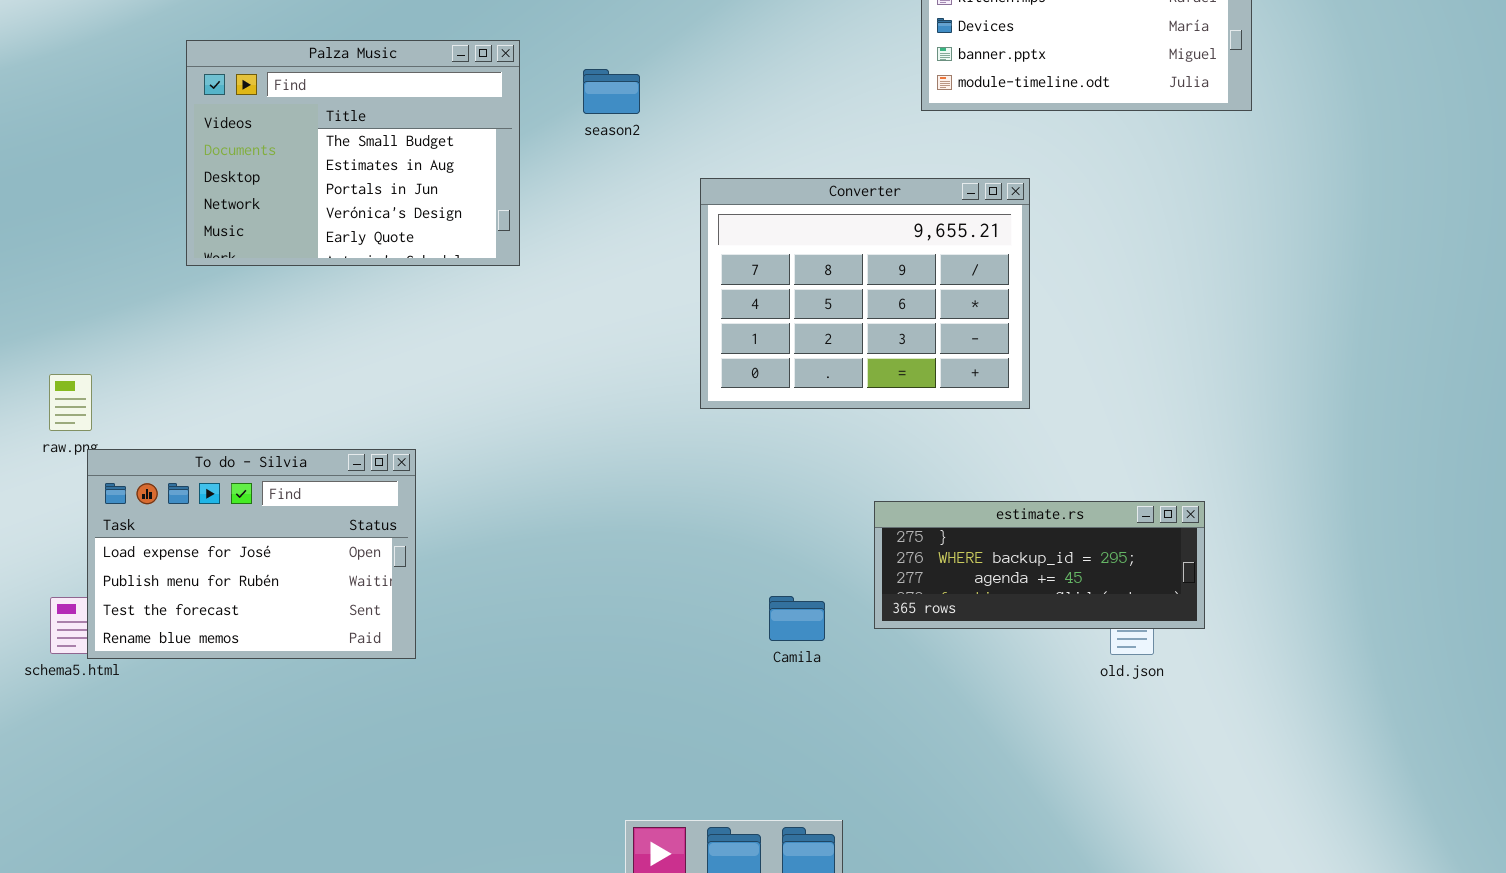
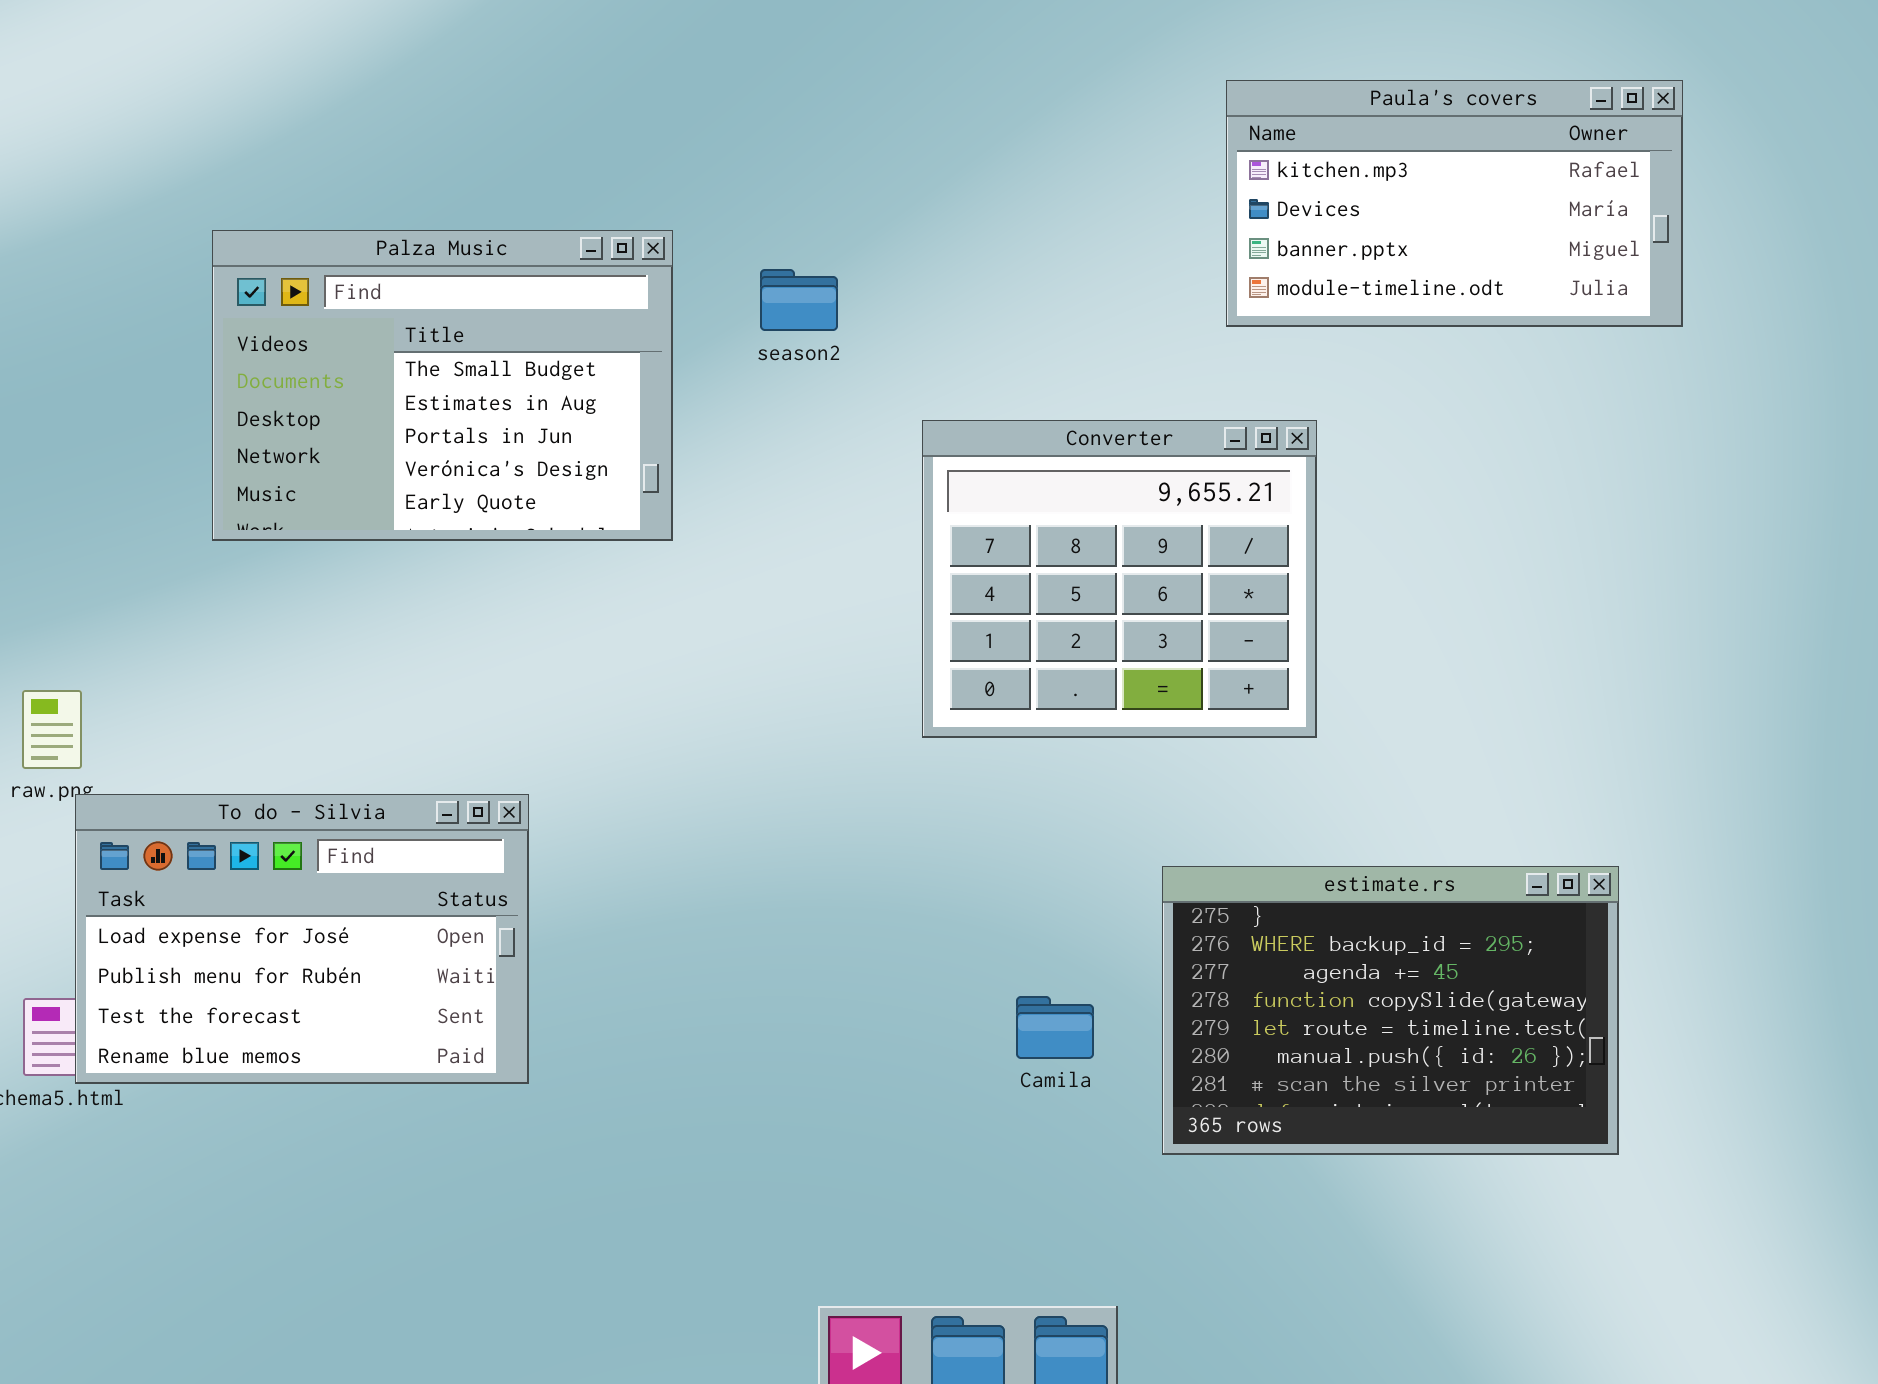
Converter: [700,178,1030,409] -> [922,420,1317,738], resized
estimate.rs: [874,501,1205,629] -> [1162,866,1619,1155], resized

